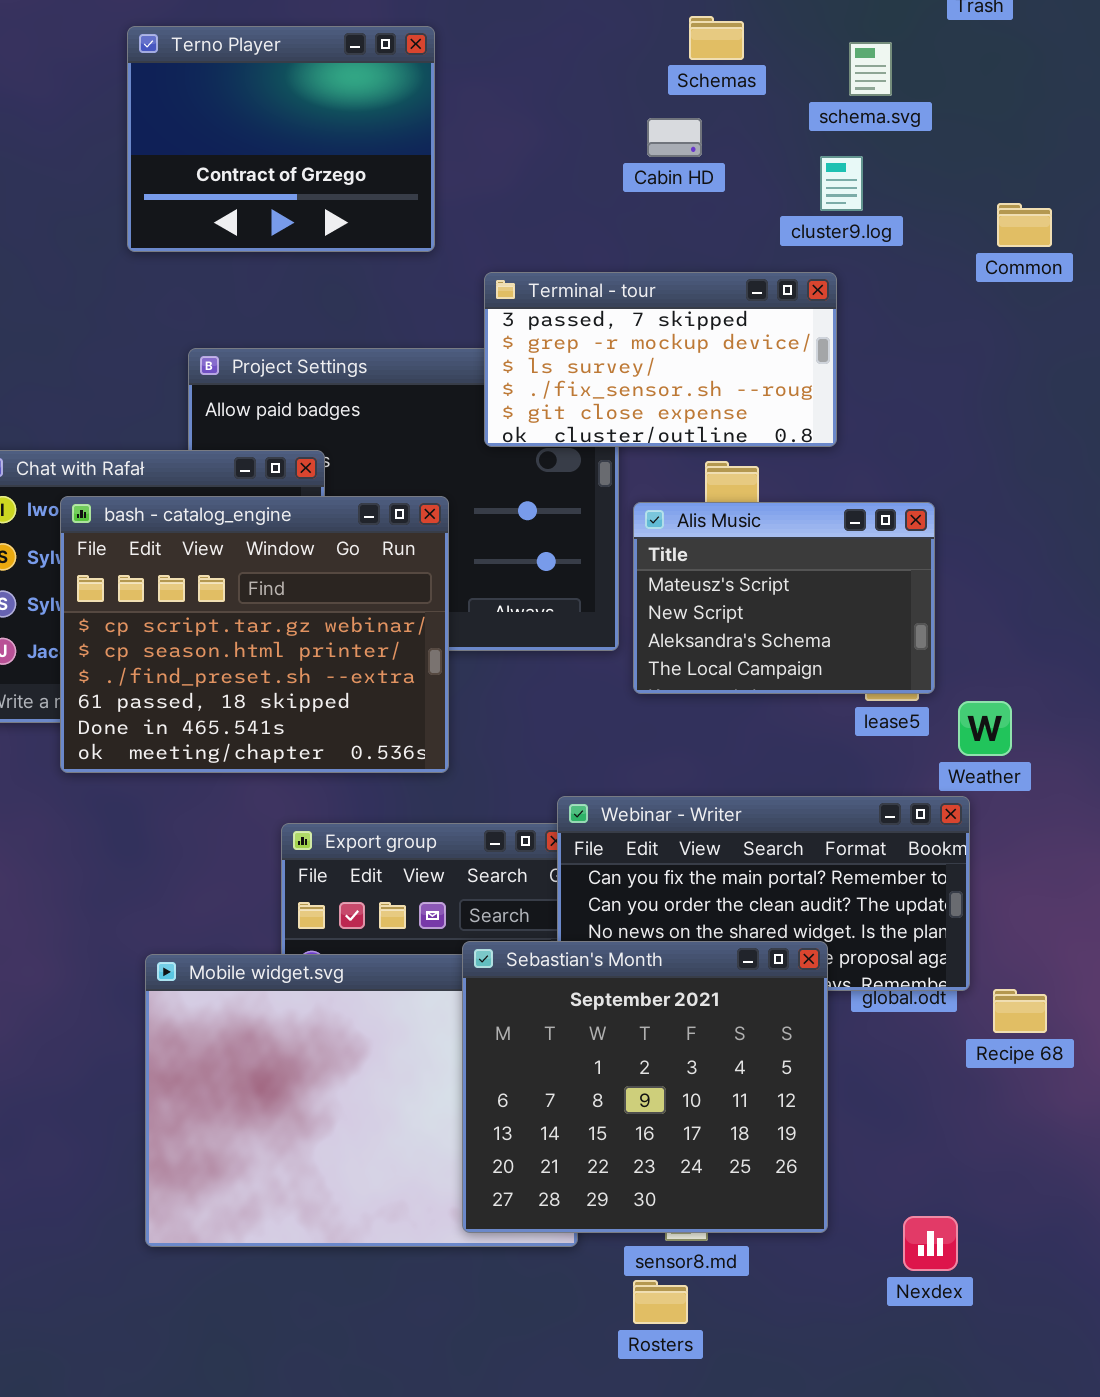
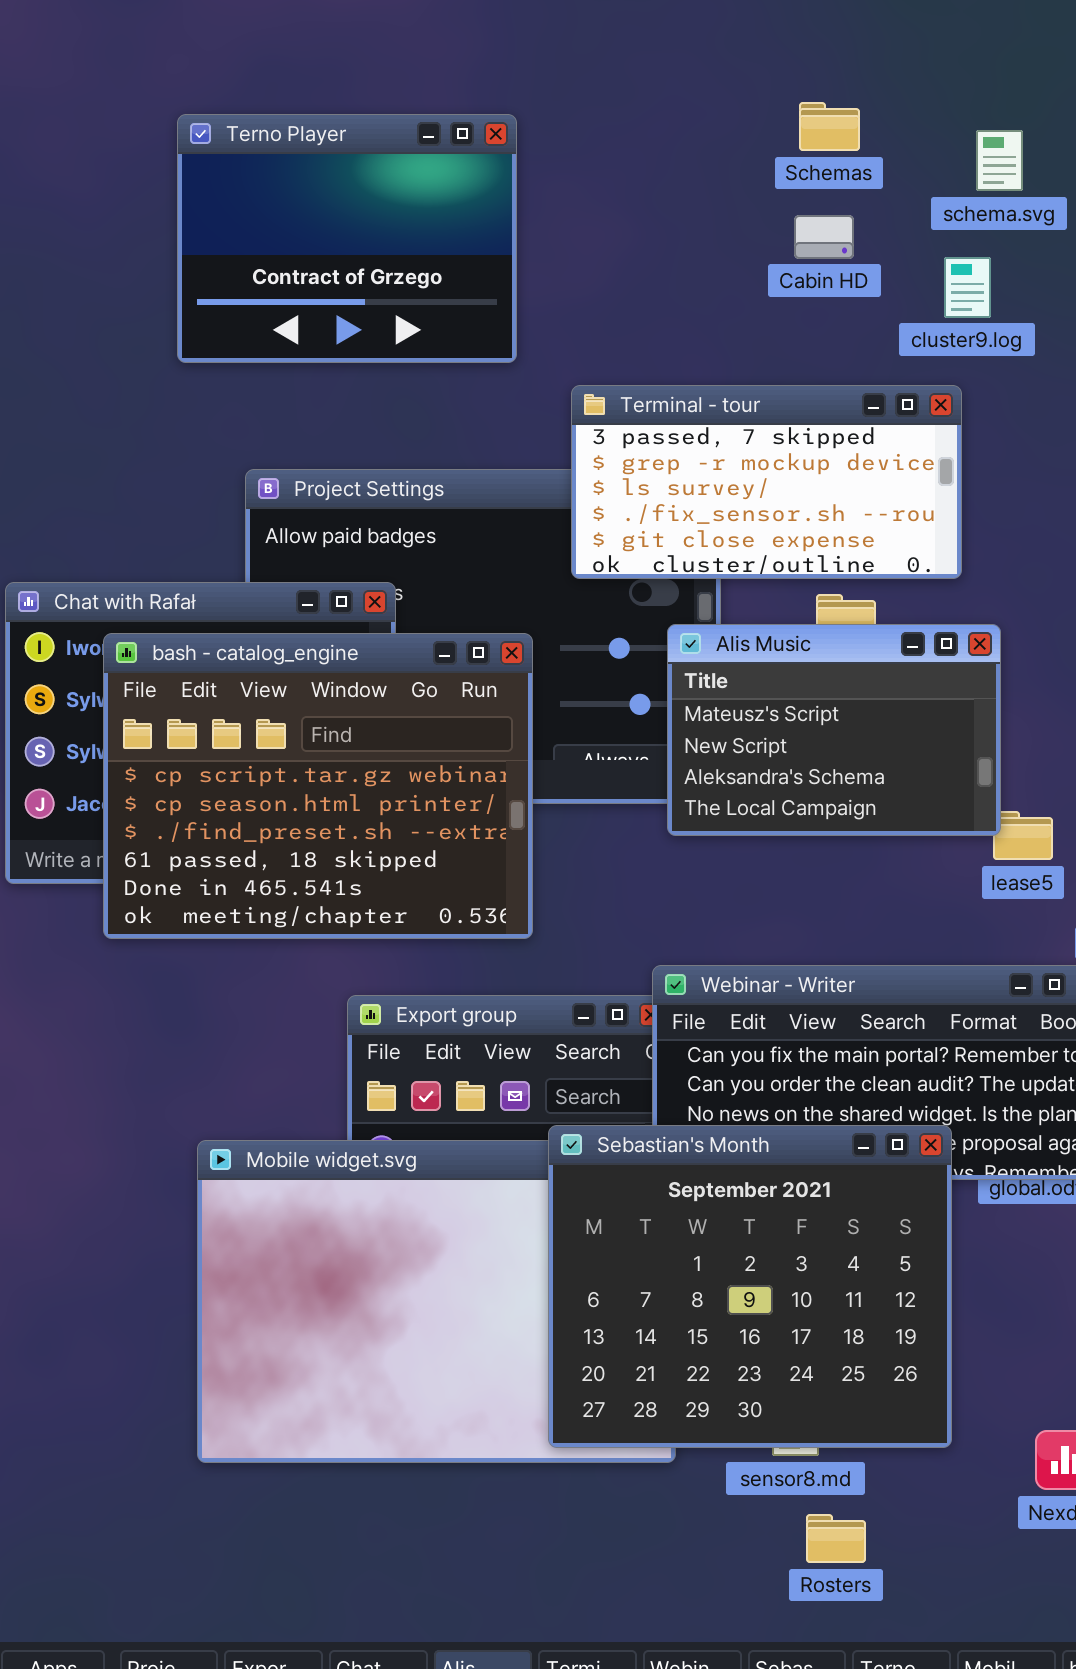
Cabin HD: [647,118,702,157] -> [794,215,854,259], moved
Alis Music: [633,502,935,694] -> [667,624,1001,836], moved
Rosters: [633,1280,688,1324] -> [806,1514,866,1563], moved

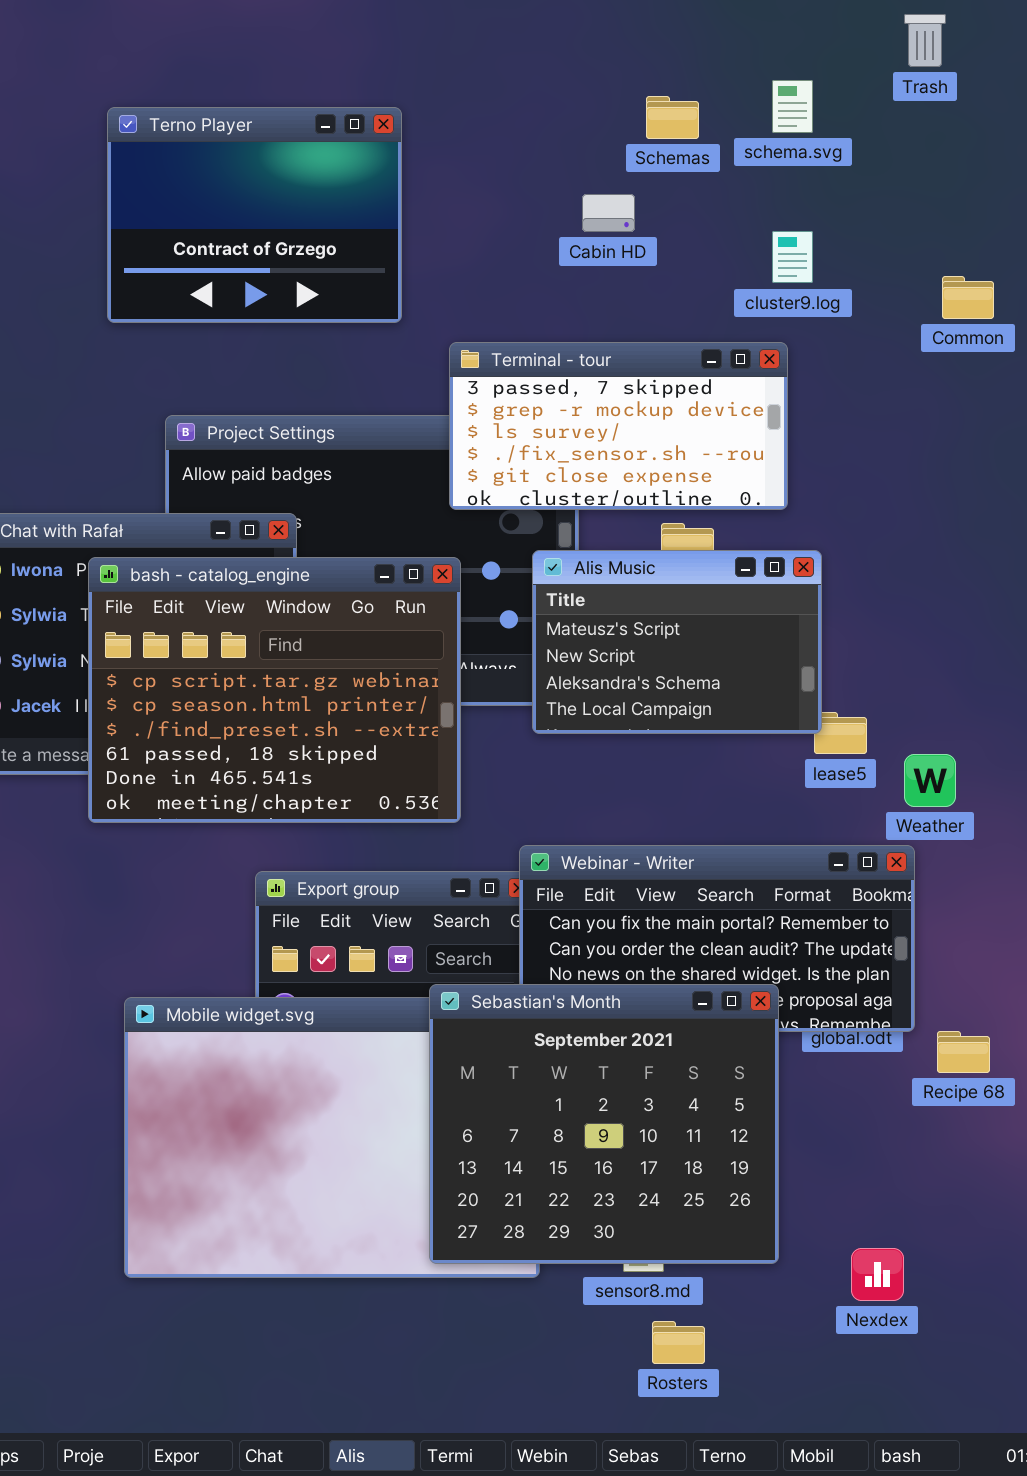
schema.svg: [976,130,1023,191] -> [772,80,813,133], moved
Cabin HD: [794,215,854,259] -> [582,194,635,232], moved
bash - catalog_engine: [103,633,533,939] -> [88,557,461,823], moved

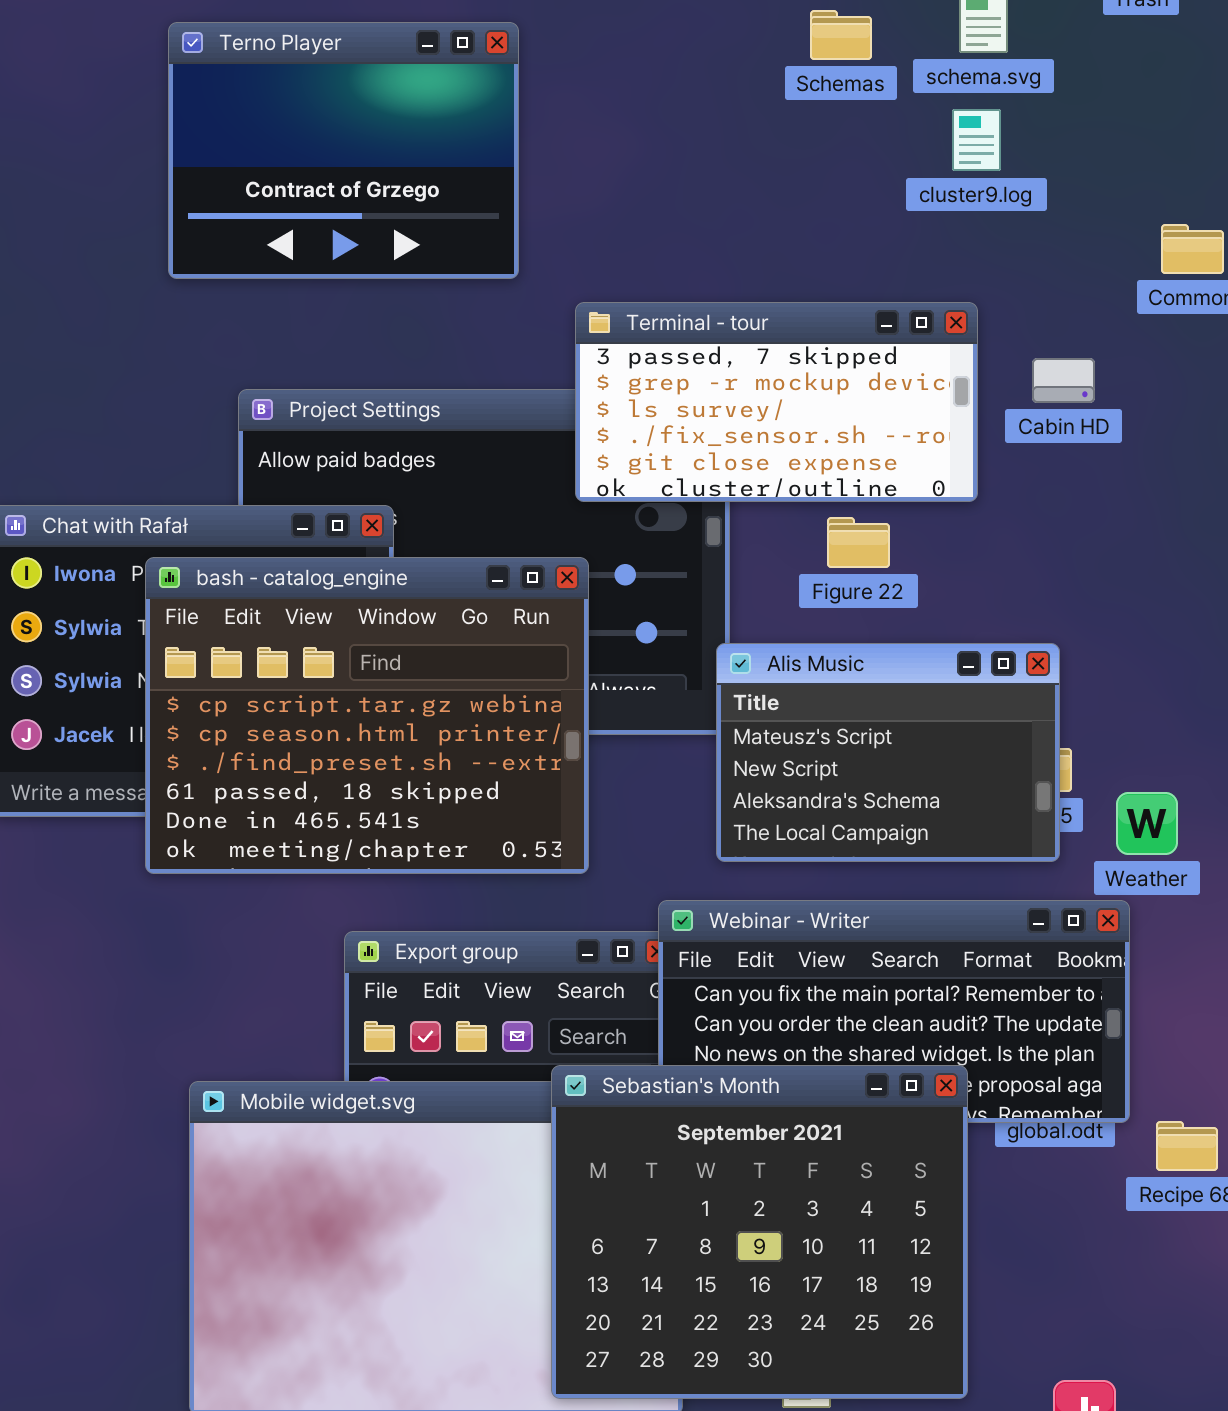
Cabin HD: [582,194,635,232] -> [1032,358,1095,403], moved
cluster9.log: [772,231,813,283] -> [952,109,1001,171], moved
Alis Music: [532,550,822,734] -> [716,643,1060,862], moved

